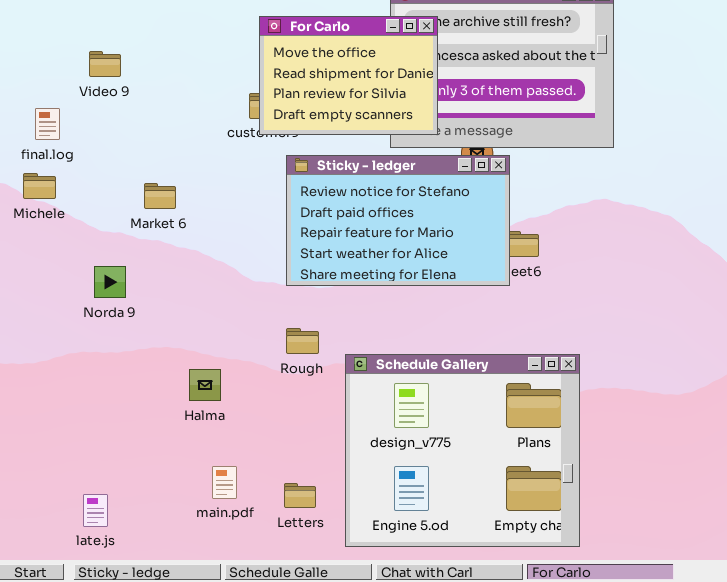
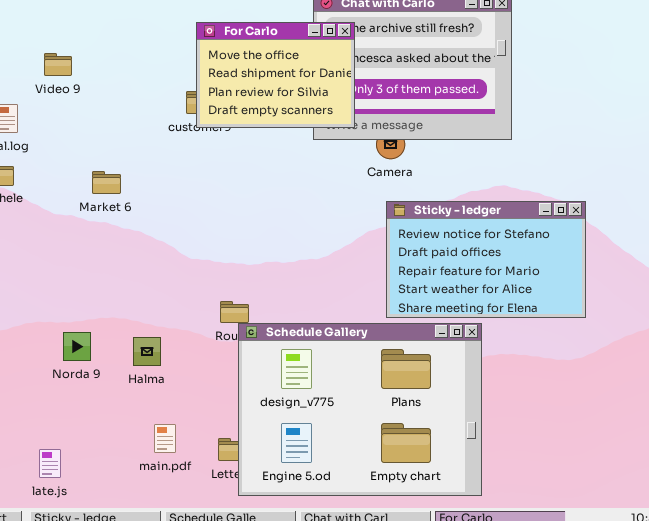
Sticky - ledger: [286,155,510,286] -> [386,201,586,318], moved
Norda 9: [94,266,126,298] -> [63,332,91,361], moved
Schedule Gallery: [345,354,580,547] -> [238,323,482,496], resized

